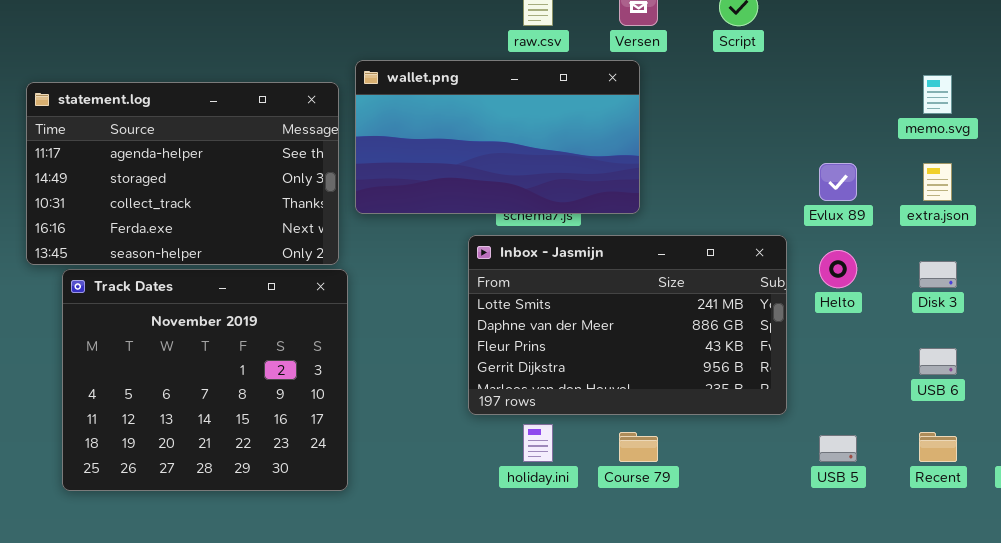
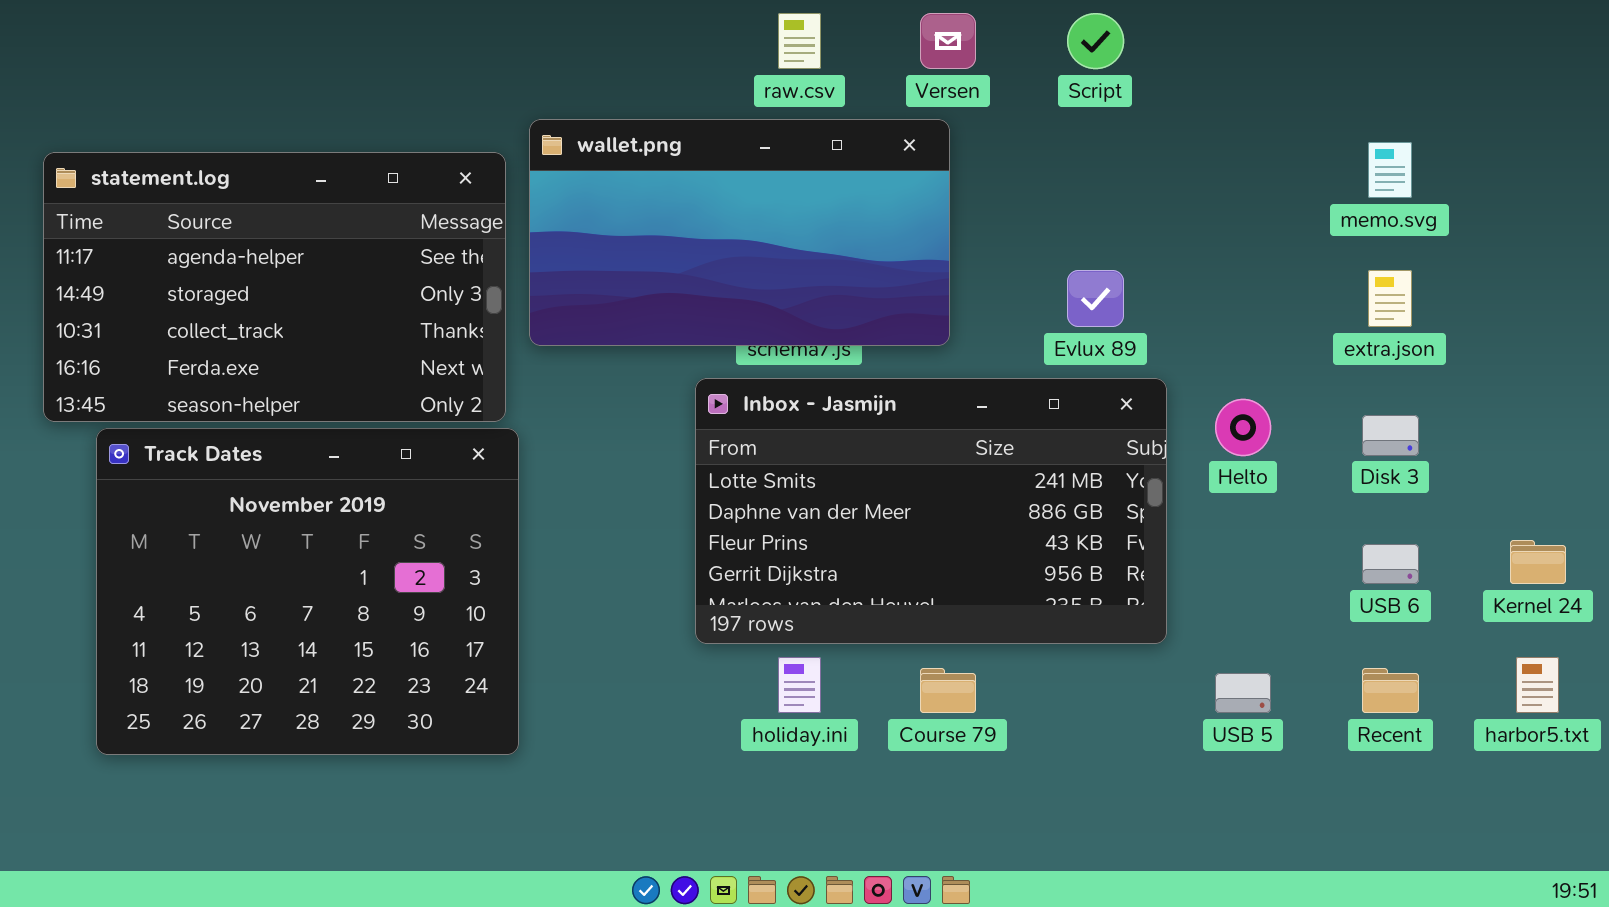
Evlux 89: [819,163,857,201] -> [1067,270,1124,327], moved

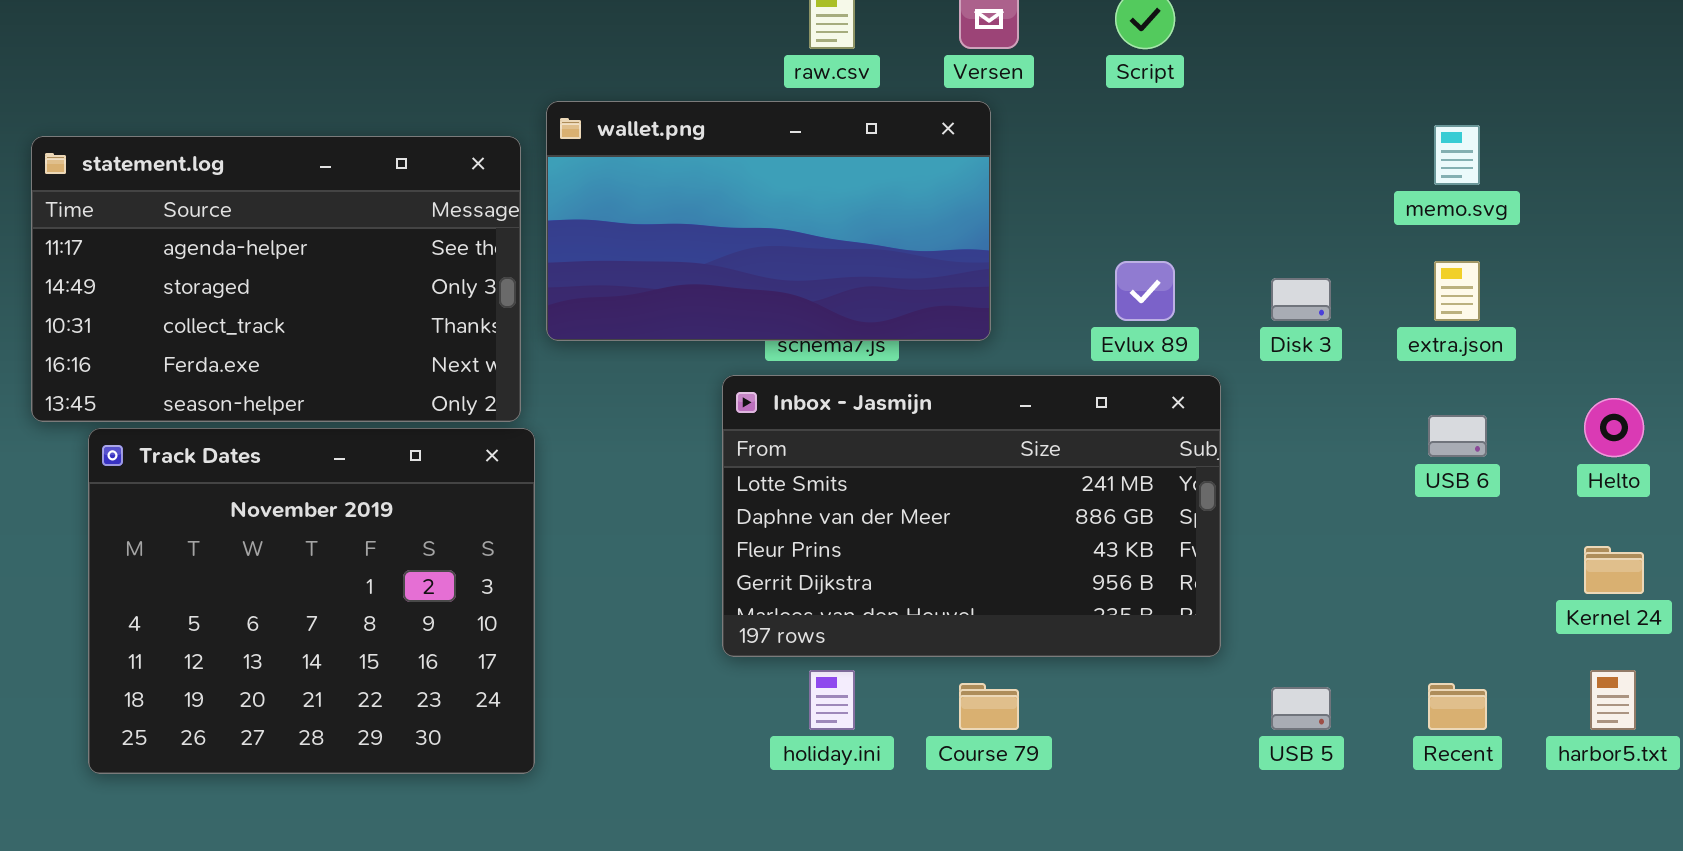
Helto: [1215,399,1271,456] -> [1584,398,1644,457], moved
Disk 3: [1362,415,1419,456] -> [1271,278,1331,321], moved
USB 6: [1362,544,1419,584] -> [1428,415,1487,457], moved

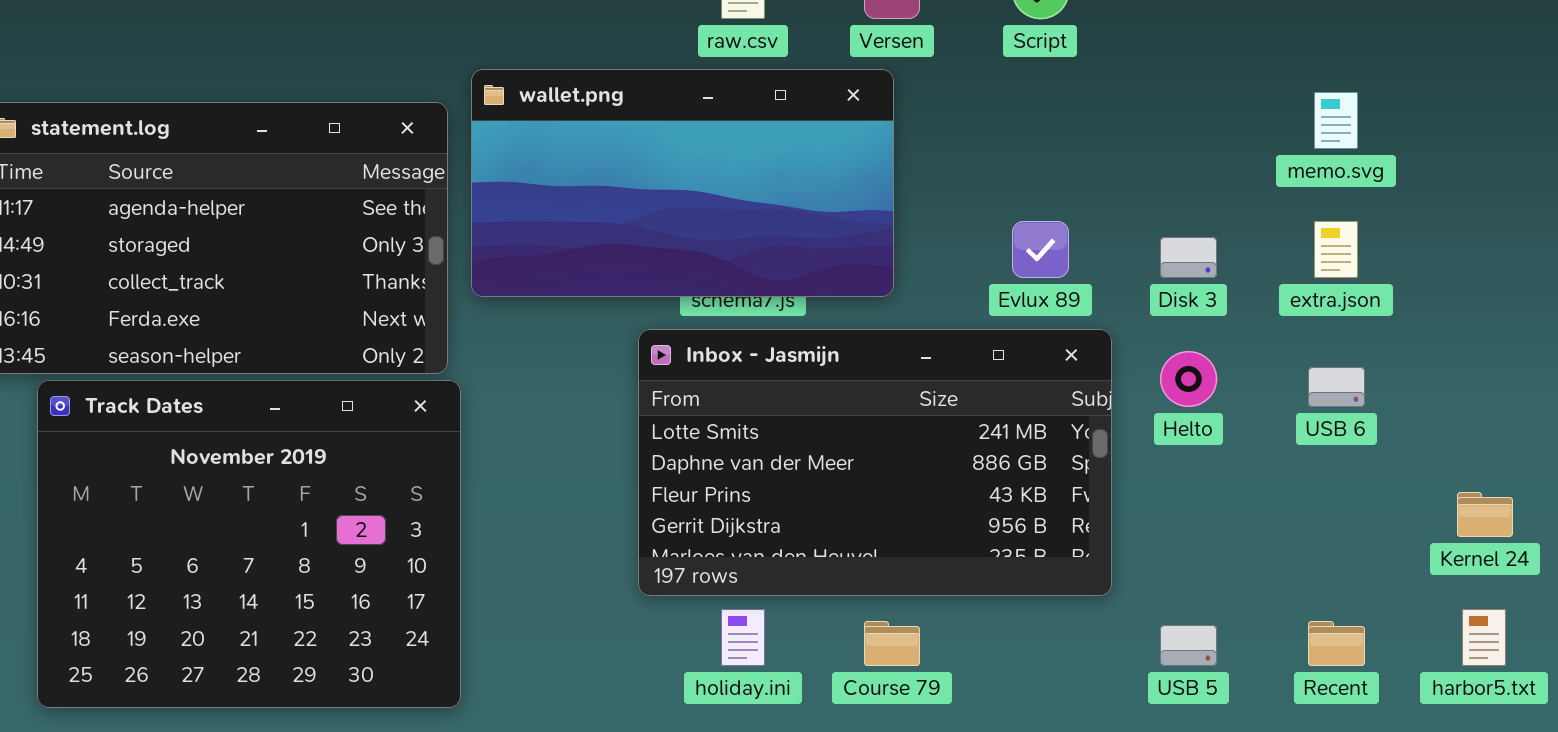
Helto: [1584,398,1644,457] -> [1160,351,1217,407], moved

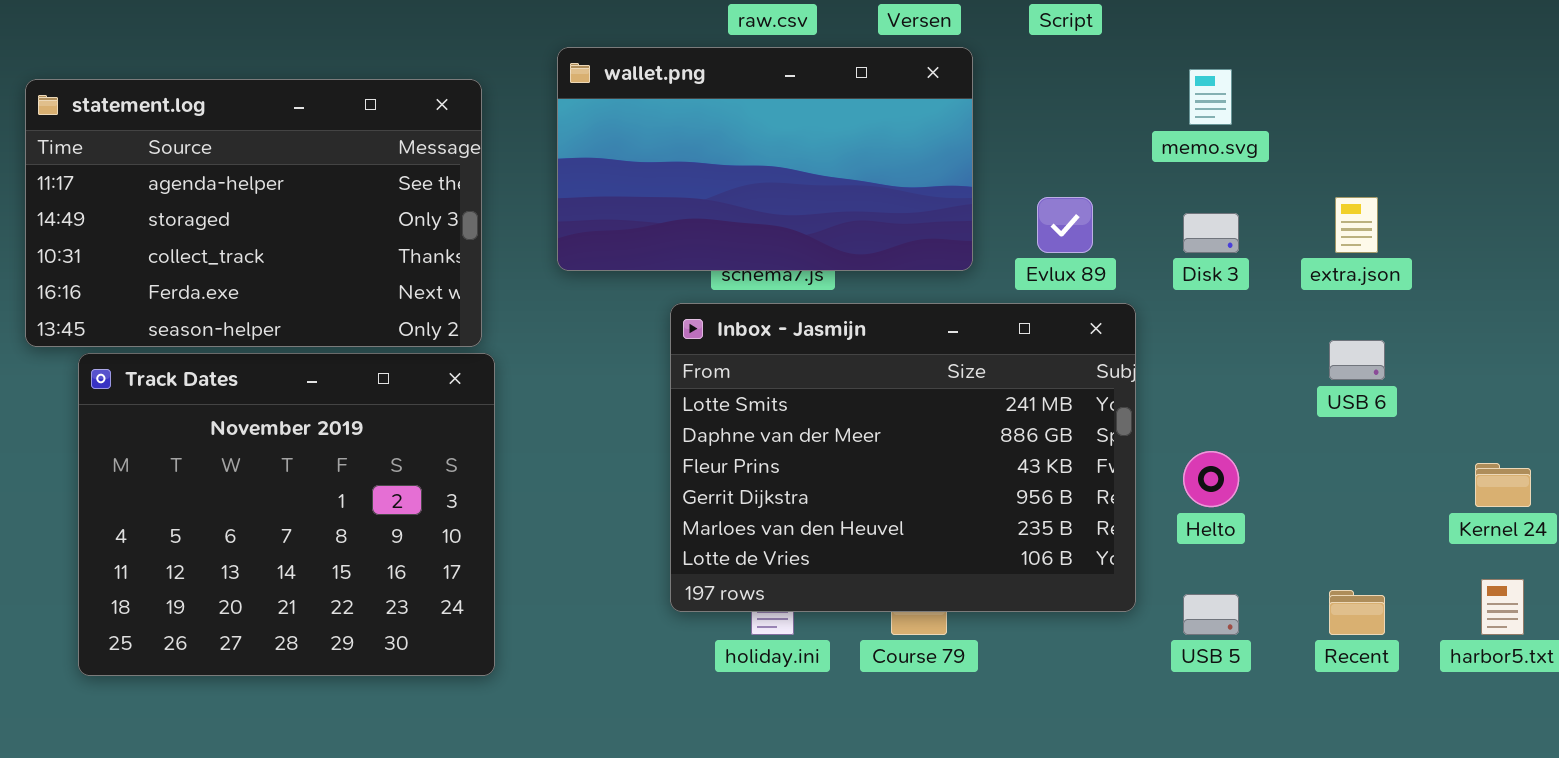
wallet.png: [471,69,894,297] -> [557,47,973,271], moved
memo.svg: [1314,92,1358,149] -> [1189,69,1232,125], moved
Inbox - Jasmijn: [638,329,1112,596] -> [670,303,1136,612], resized
Helto: [1160,351,1217,407] -> [1183,451,1239,507], moved

